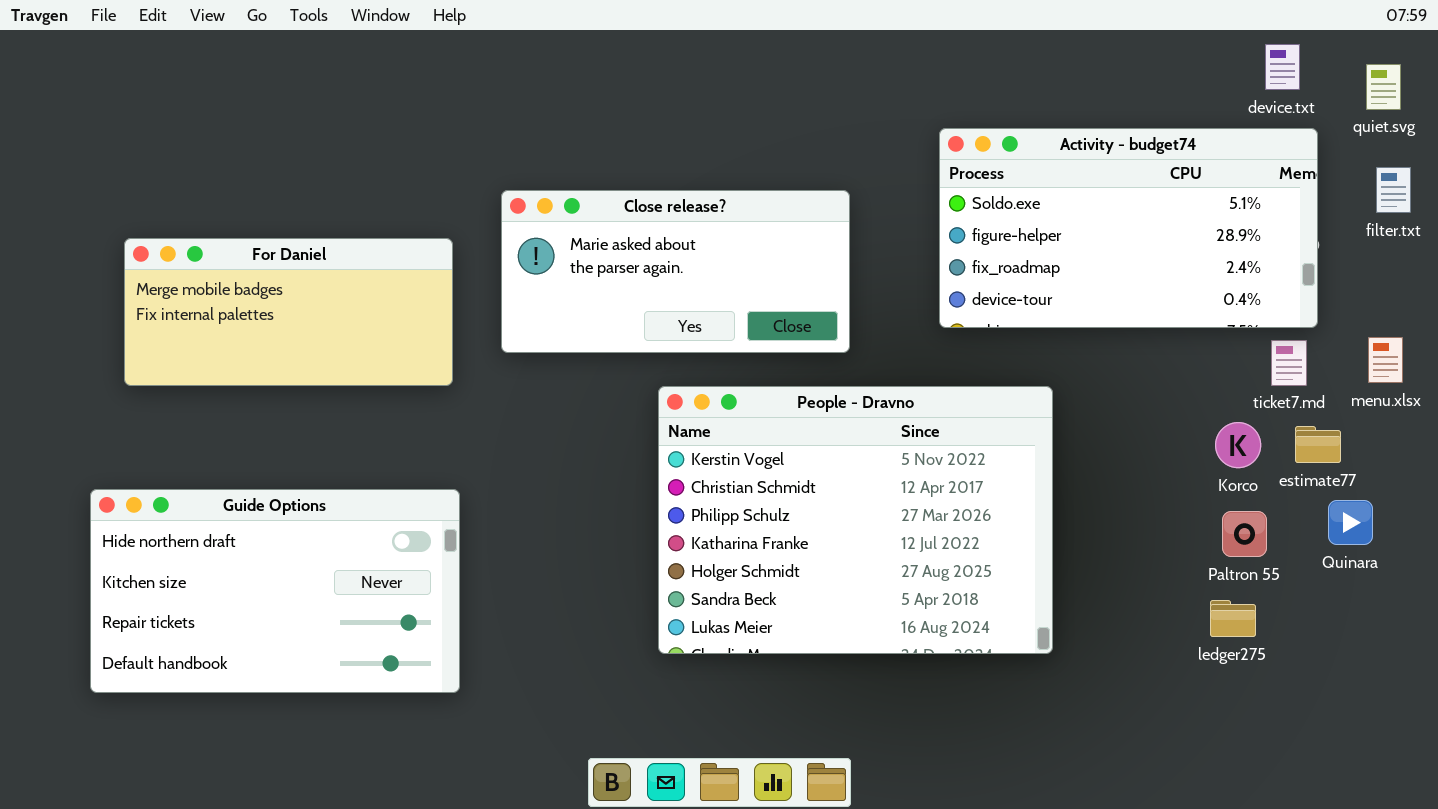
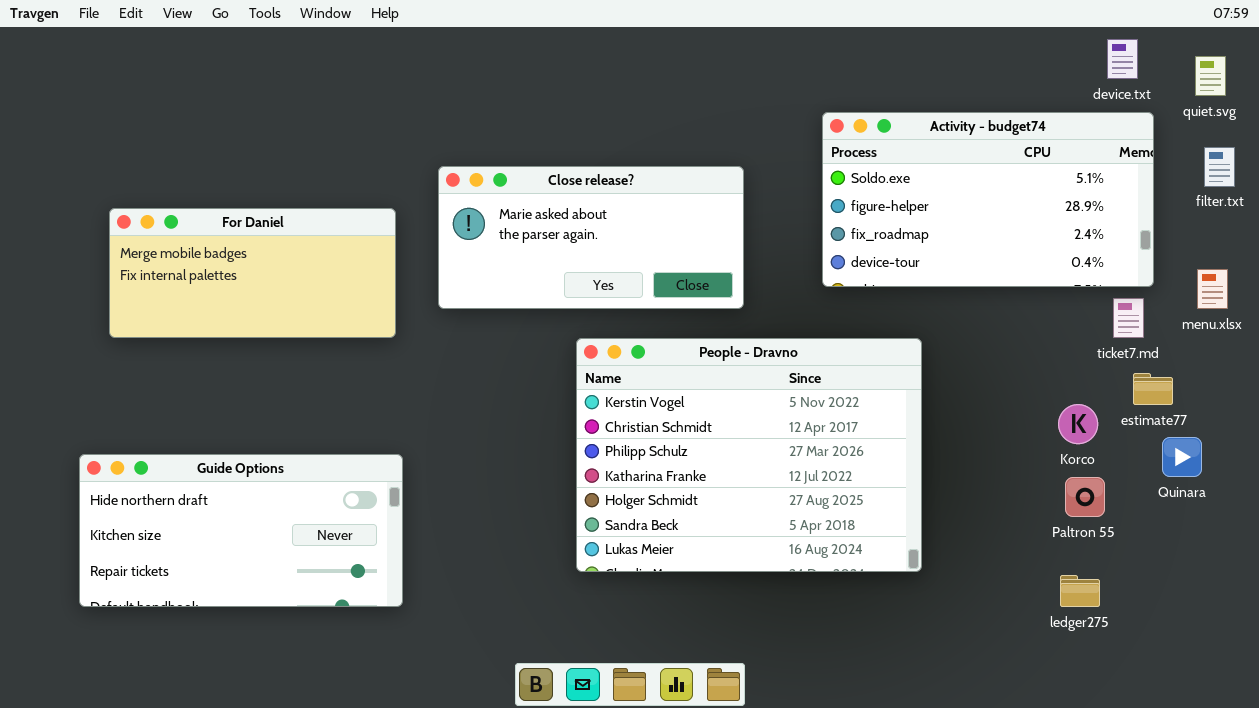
menu.xlsx: [1368,337,1403,383] -> [1197,269,1228,309], moved
Korco: [1215,422,1261,468] -> [1058,404,1098,444], moved
Guide Options: [90,489,460,693] -> [79,454,403,607], resized
Paltron 55: [1222,511,1267,557] -> [1065,477,1105,517], moved
ledger275: [1210,600,1256,637] -> [1060,575,1100,607], moved

